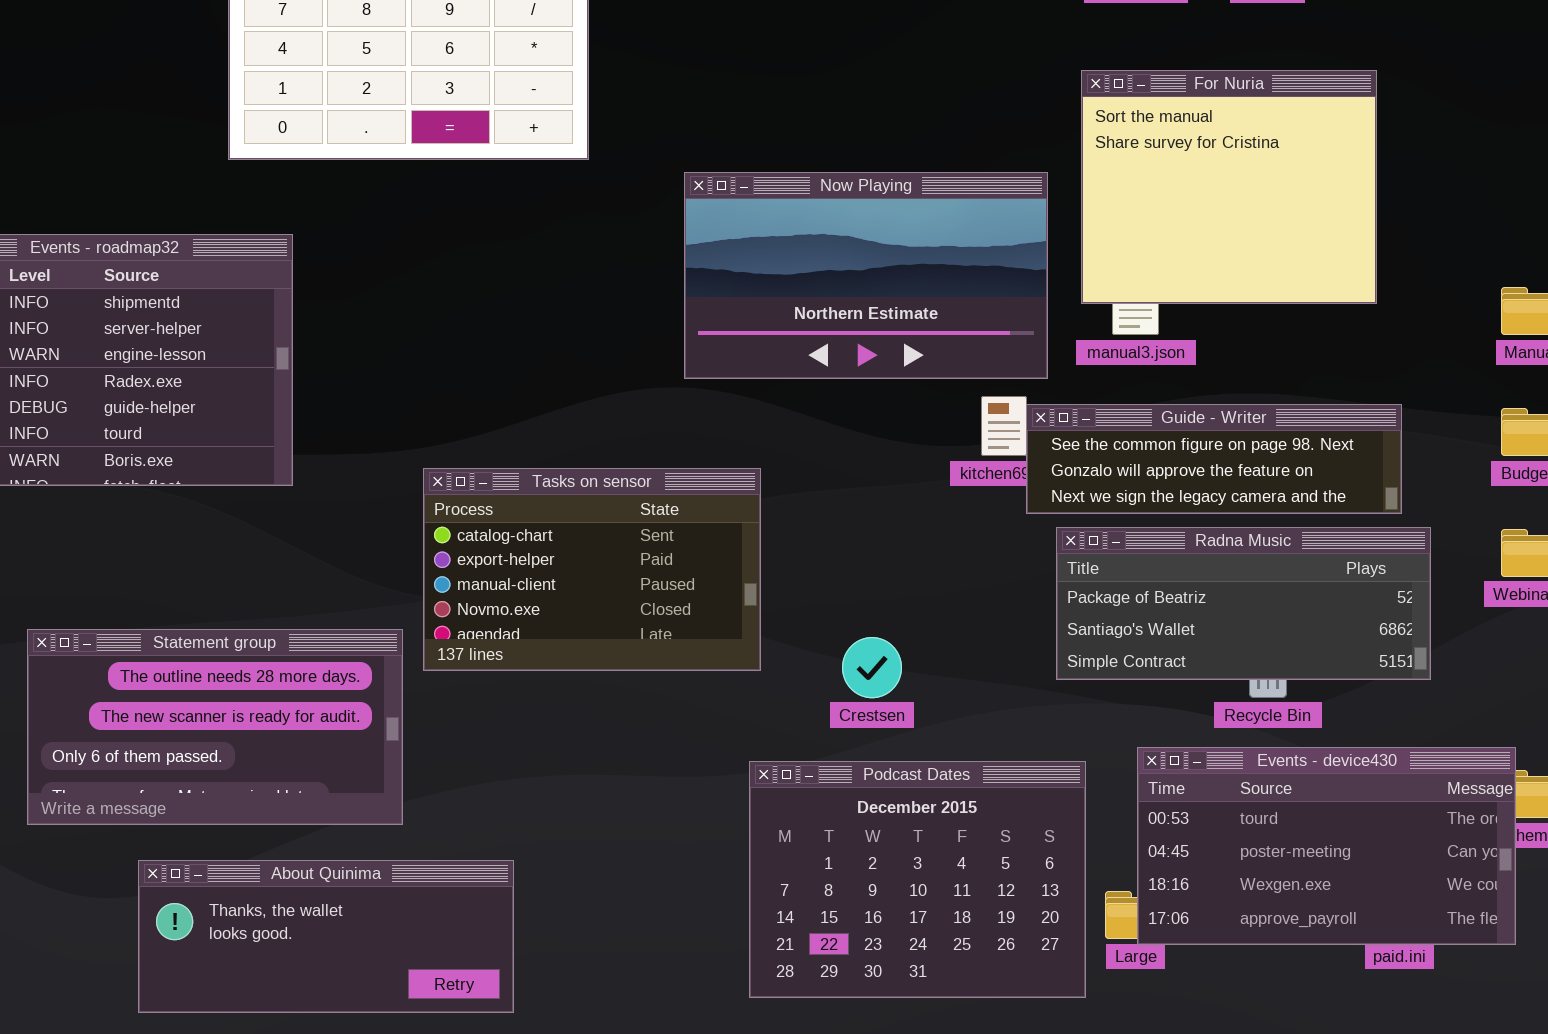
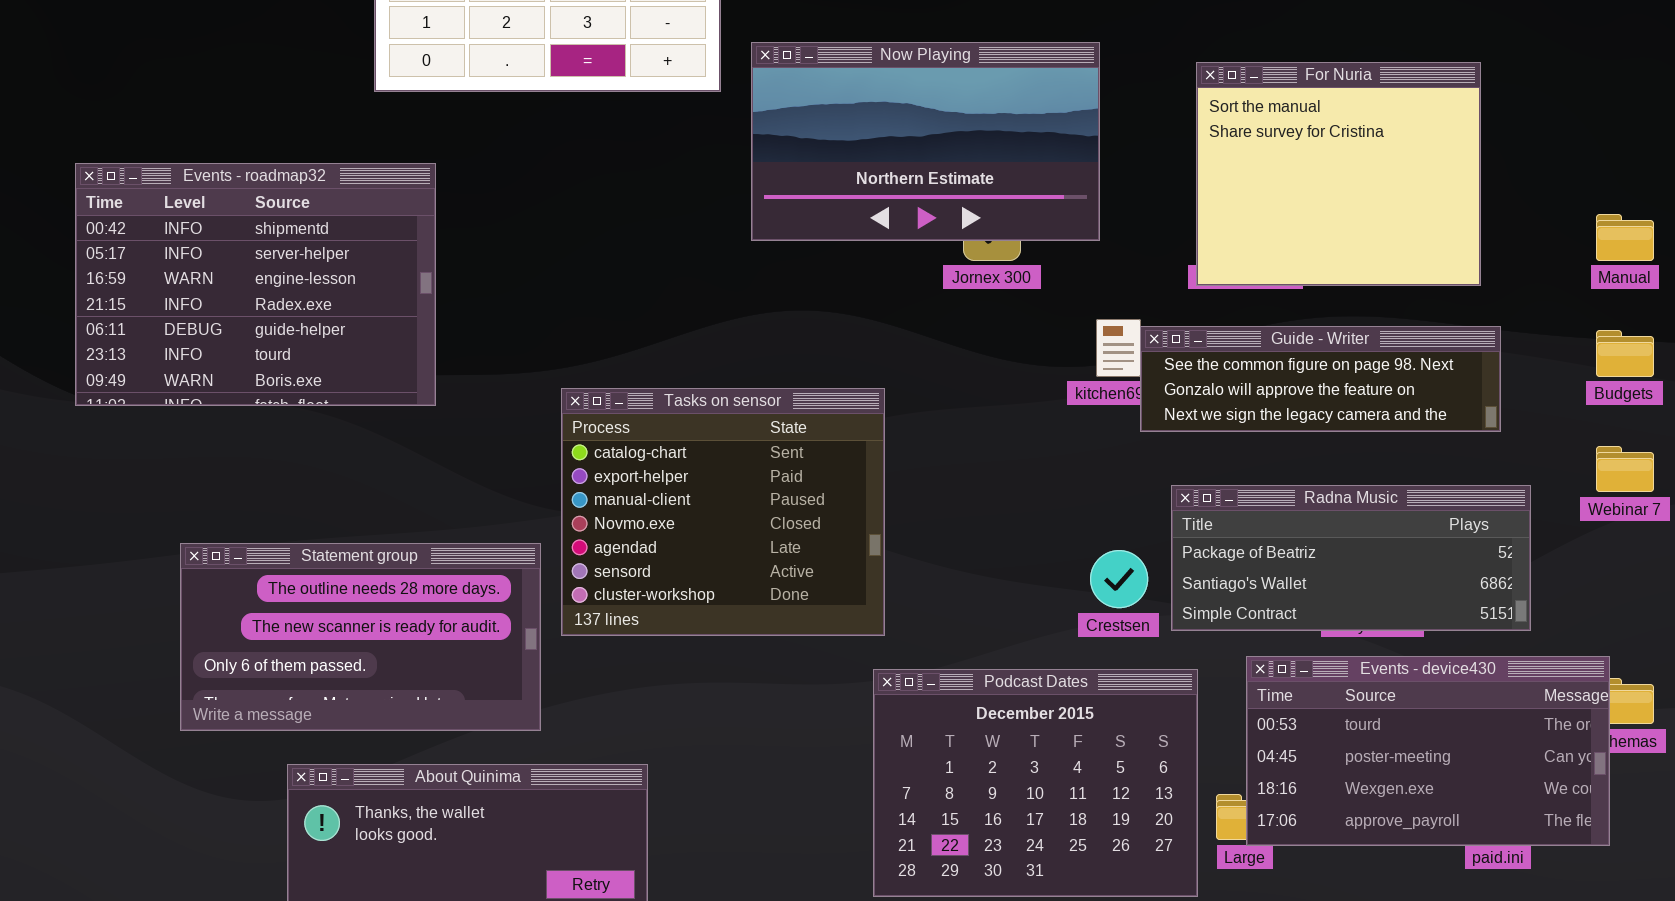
For Nuria: [1081,70,1377,304] -> [1196,62,1481,286], moved
Now Playing: [684,172,1048,379] -> [751,42,1100,241], moved
Tasks on sensor: [423,468,761,671] -> [561,388,885,636], resized
Radna Music: [1056,527,1431,680] -> [1171,485,1531,631], moved
Crestsen: [842,637,902,698] -> [1090,550,1148,608], moved

